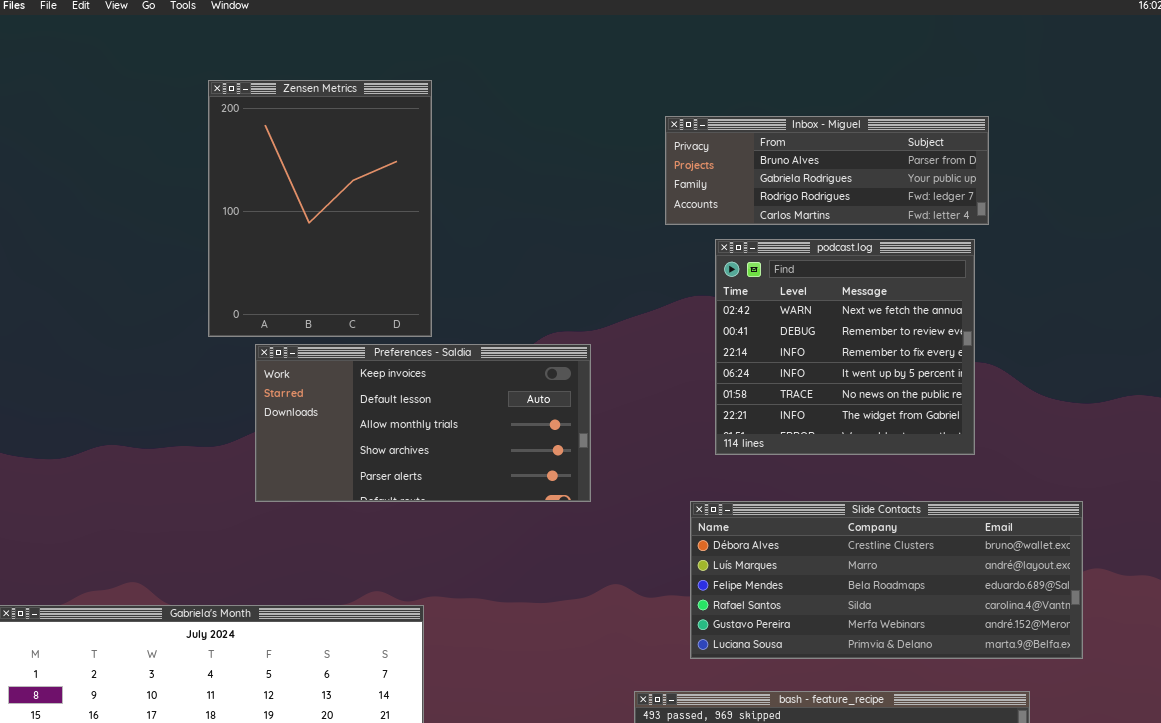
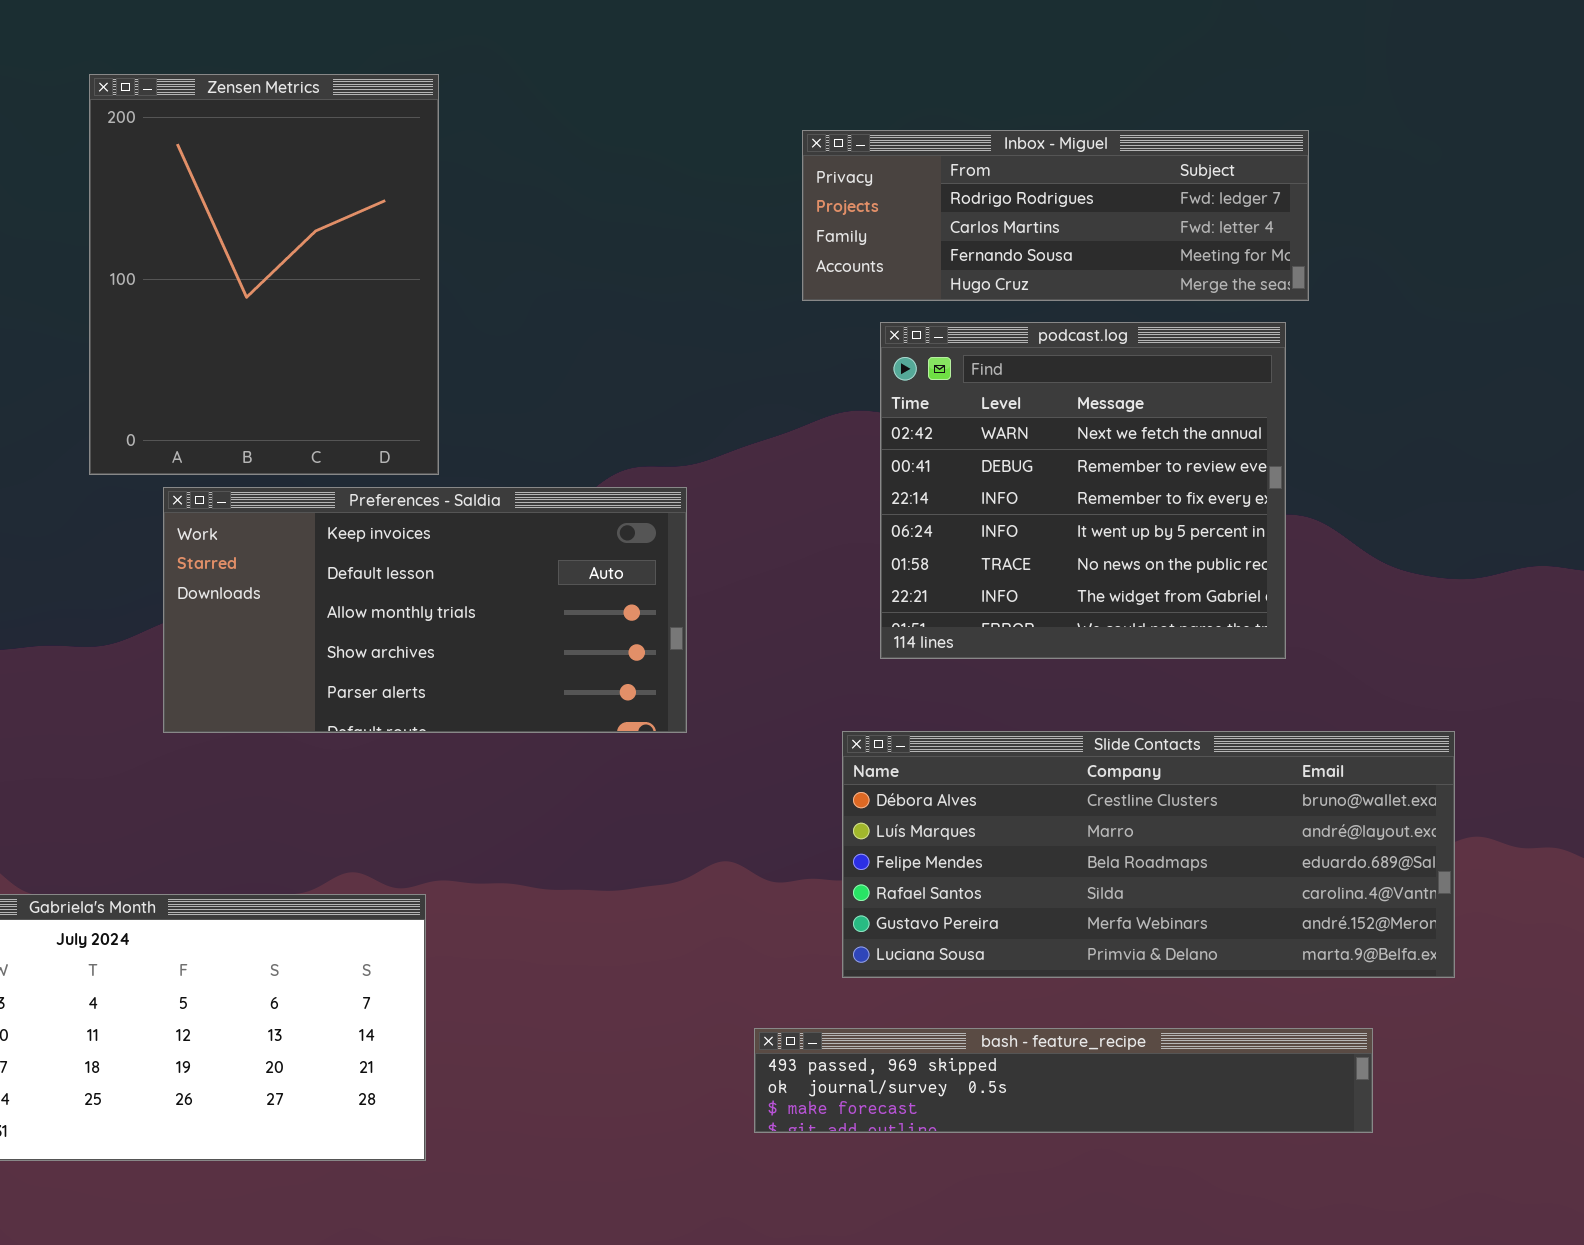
Inbox - Miguel: [665,116,989,225] -> [802,130,1309,301], scrolled down 2 rows

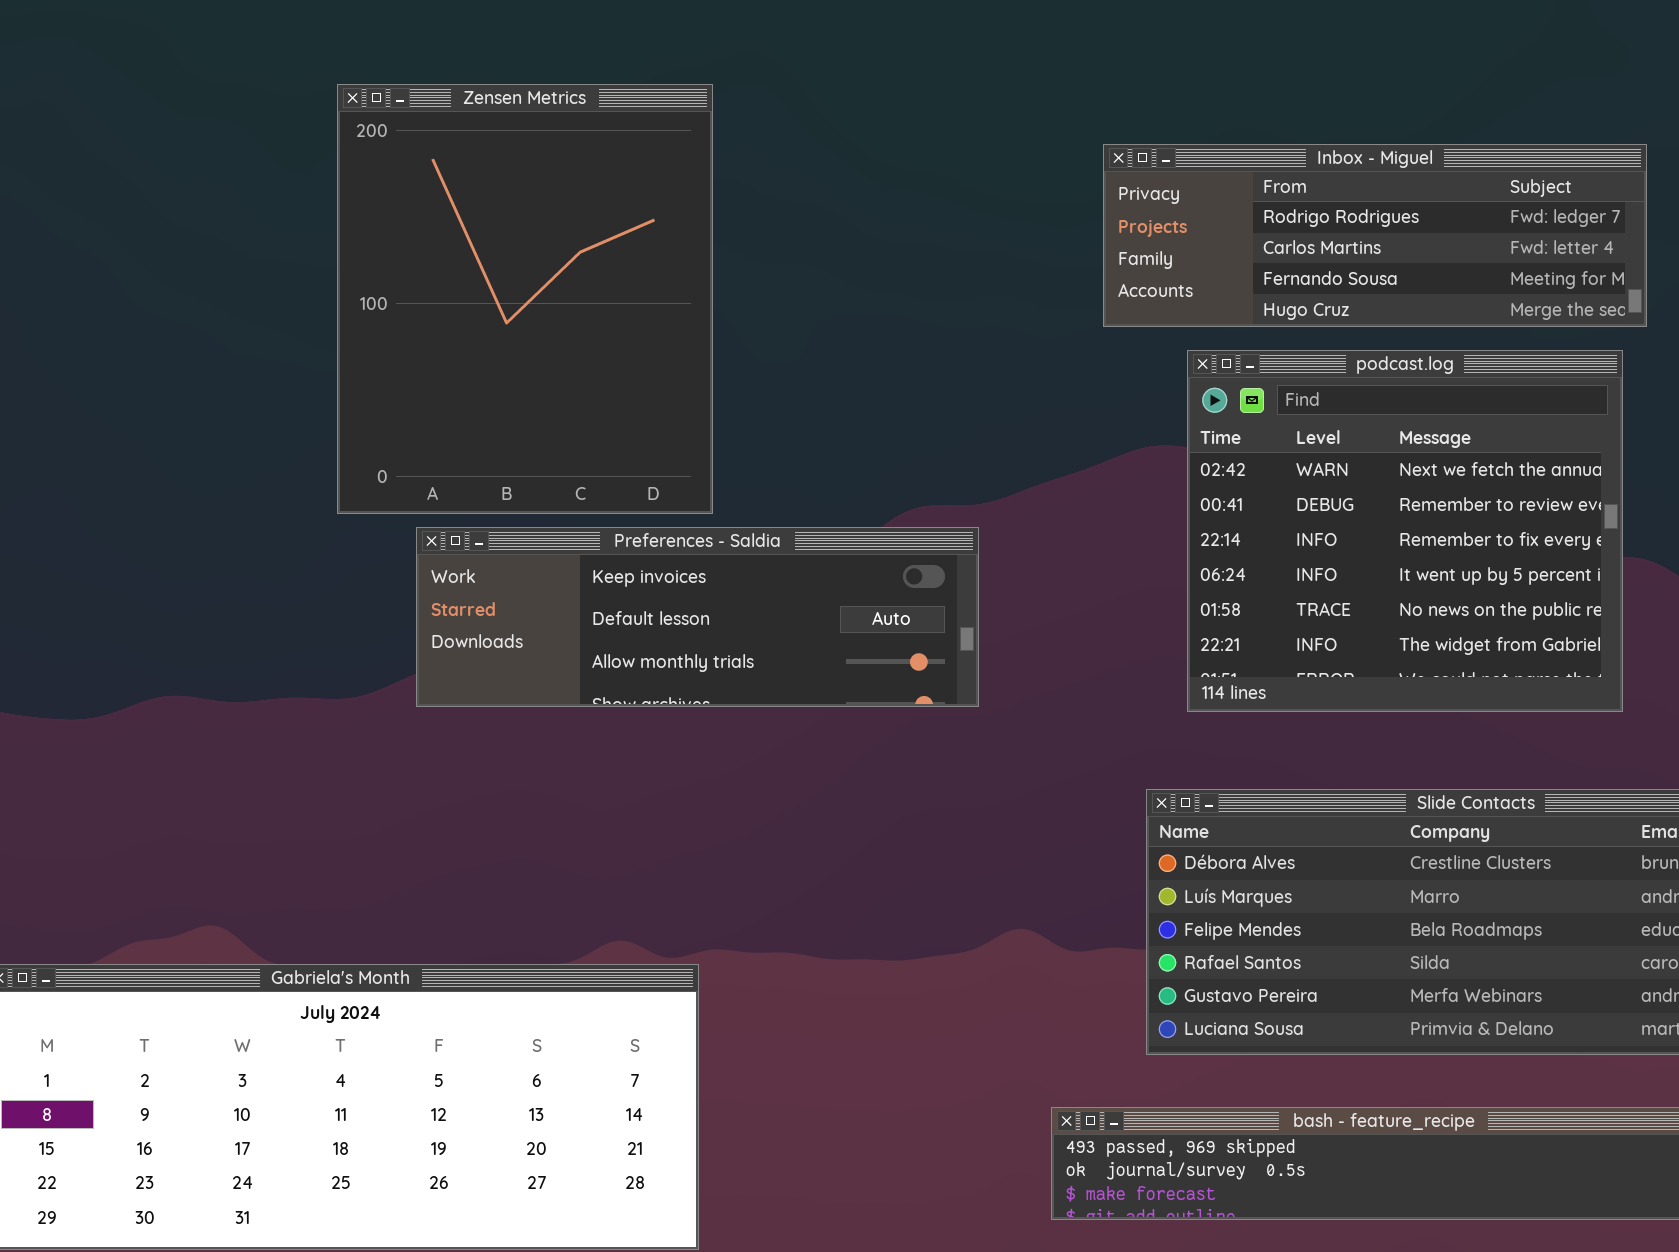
Preferences - Saldia: [163,487,687,733] -> [416,527,979,707], resized

